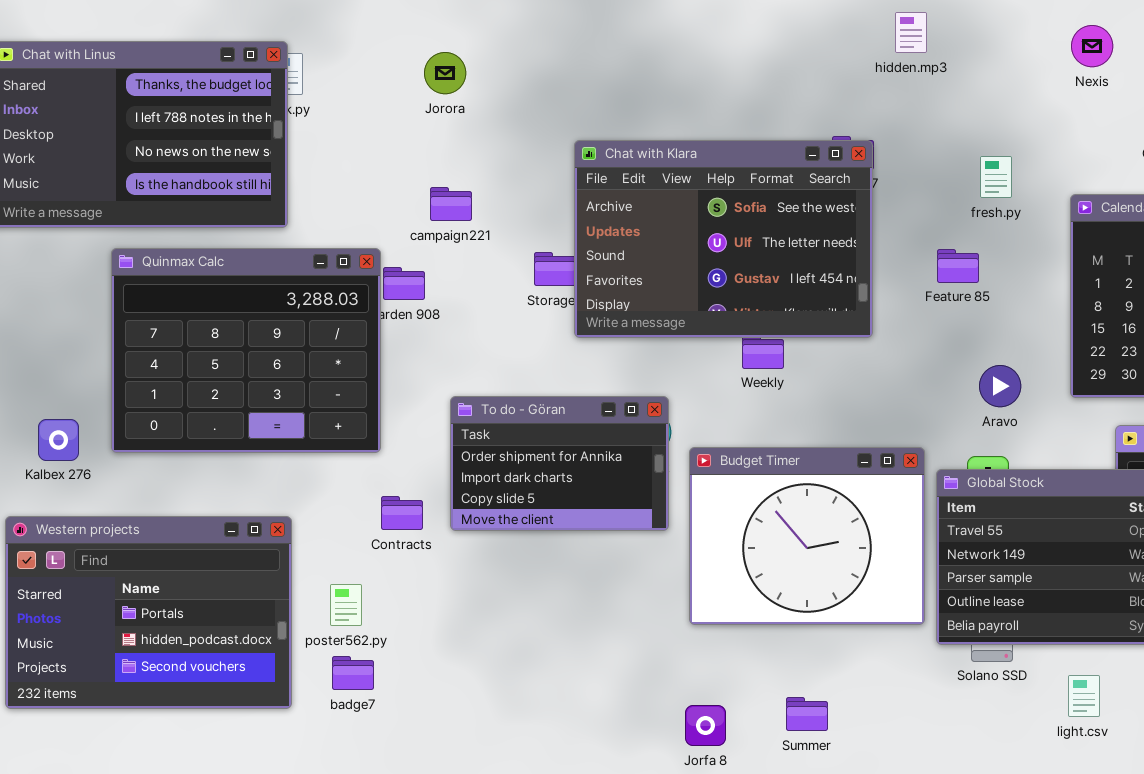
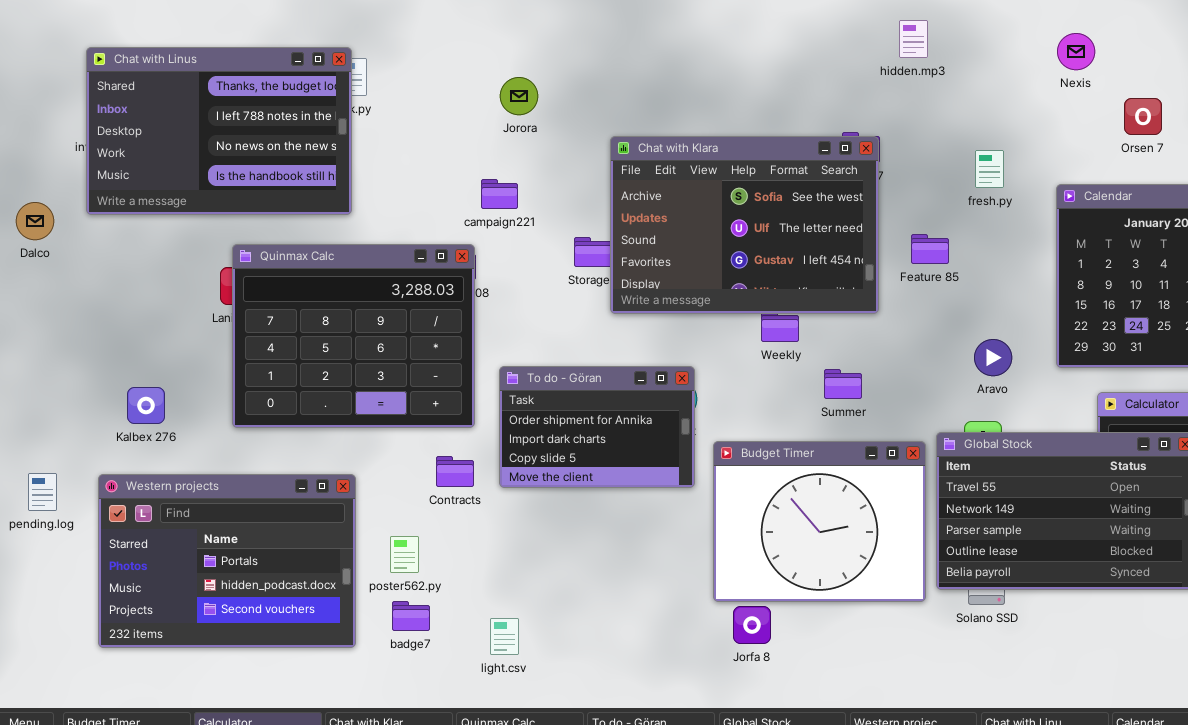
Jorora: [424,52,466,94] -> [500,77,538,115], moved
Quinmax Calc: [111,248,381,453] -> [232,244,475,428], moved
Feature 85: [937,249,979,283] -> [911,234,949,264], moved
Budget Timer: [689,447,925,625] -> [713,441,926,602], moved
light.csv: [1068,675,1100,717] -> [490,618,519,655], moved
Summer: [786,697,828,731] -> [824,369,862,399], moved
Jorfa 8: [685,705,726,746] -> [733,606,771,644], moved

